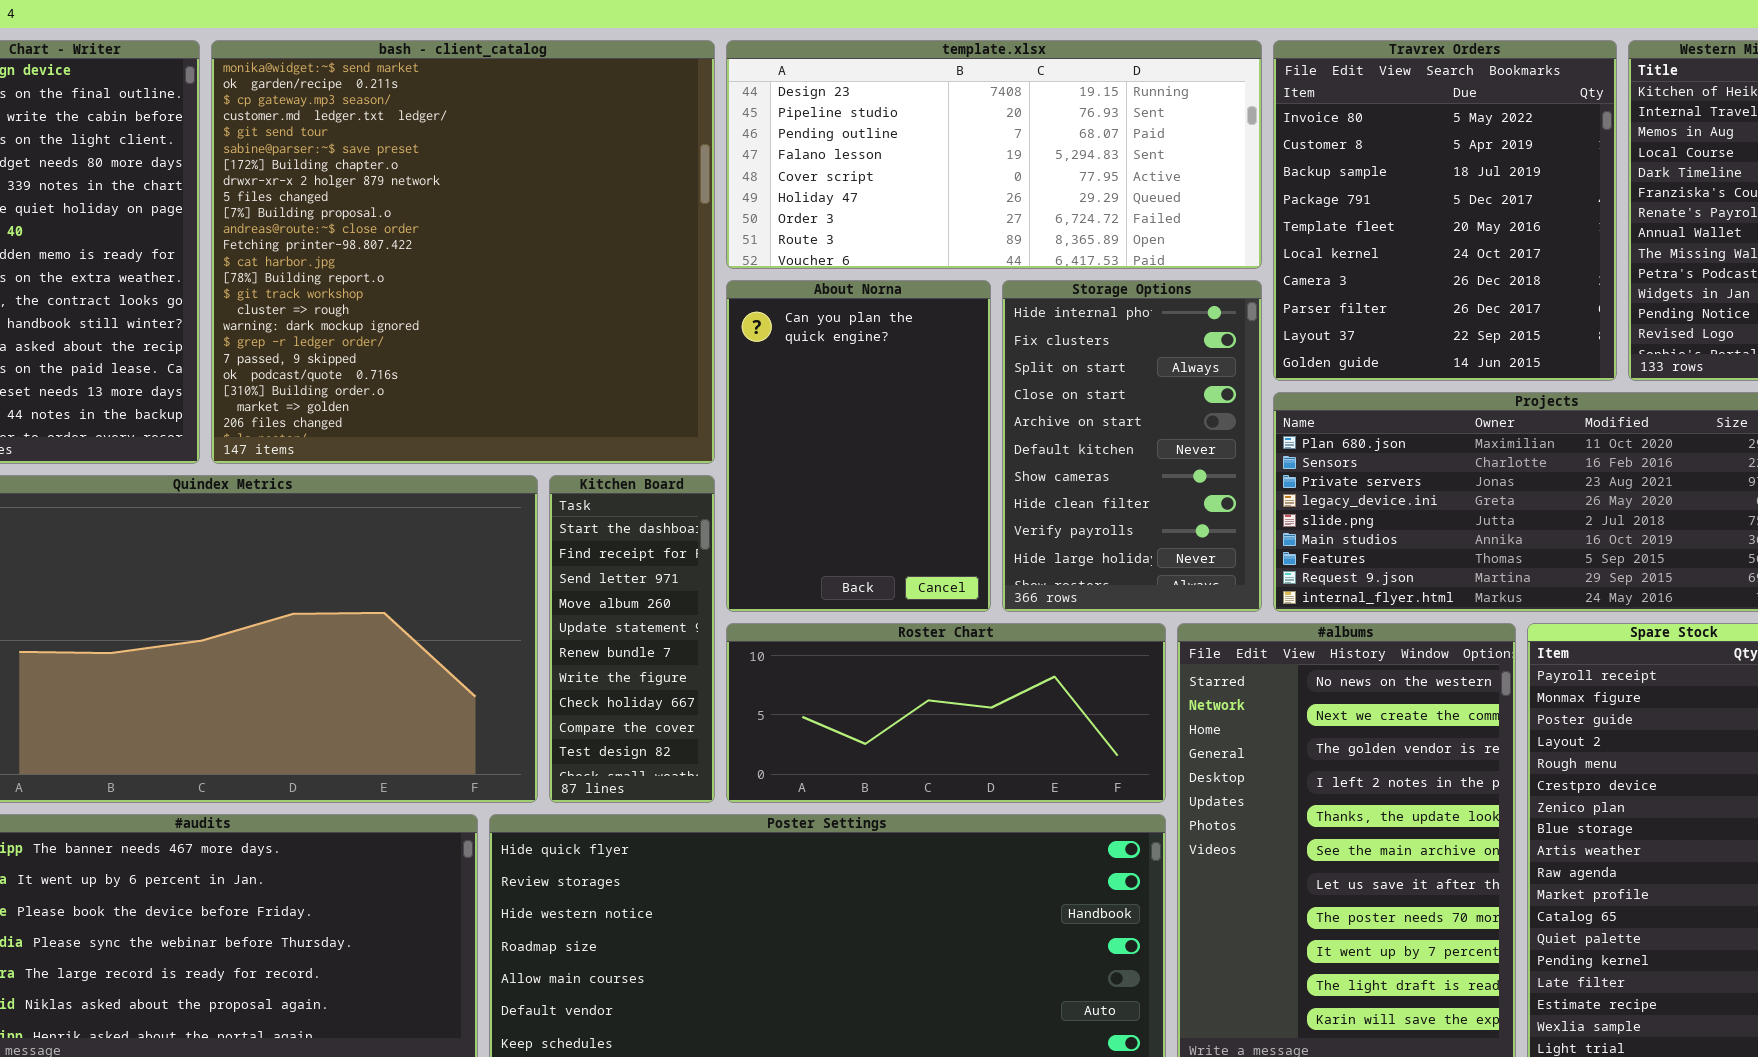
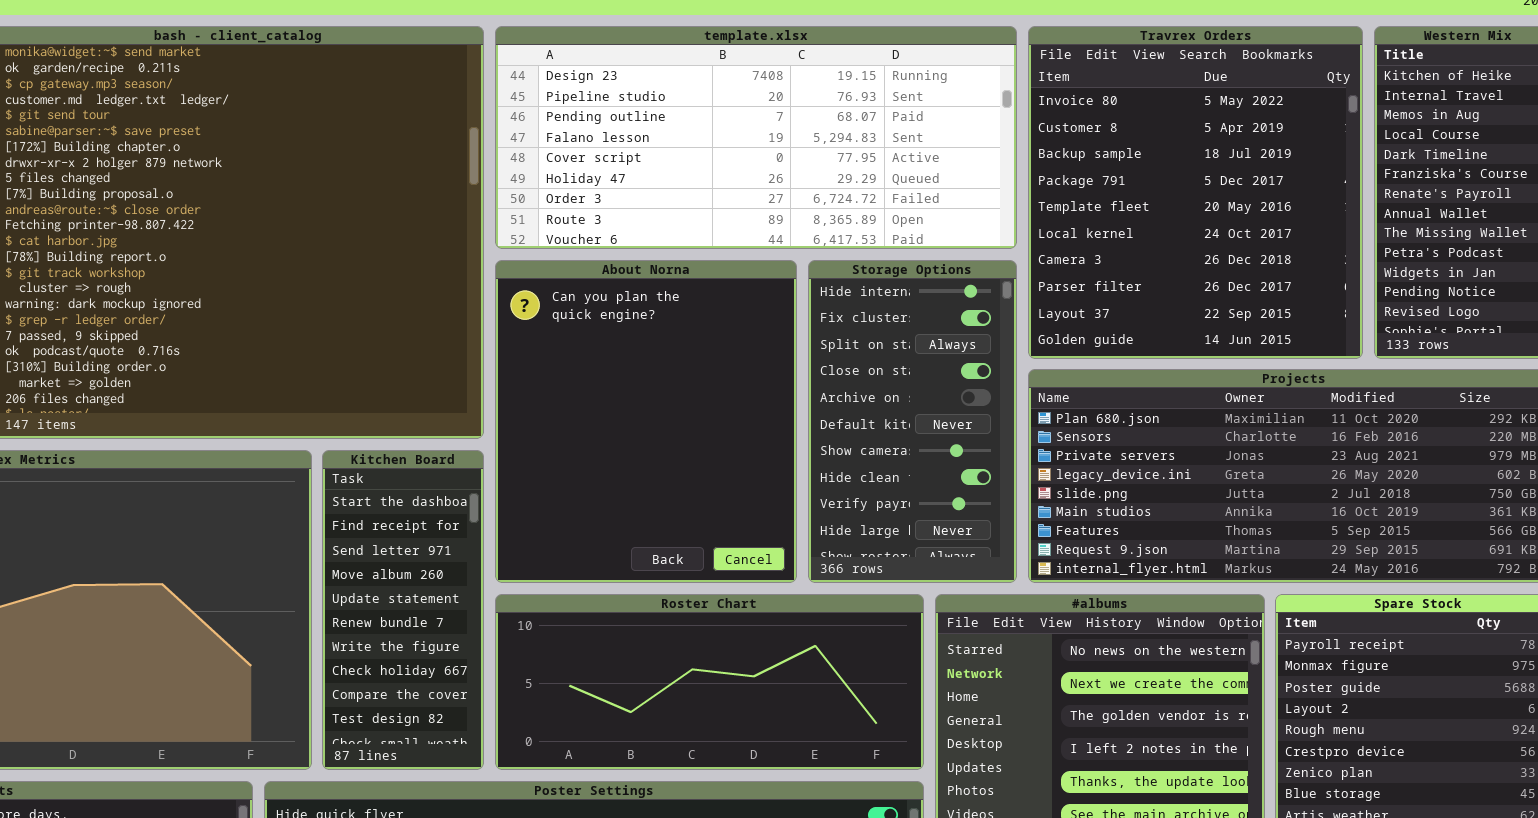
About Norna: [726,280,991,612] -> [495,260,797,583], resized
Storage Options: [1002,280,1262,612] -> [808,260,1017,583], resized

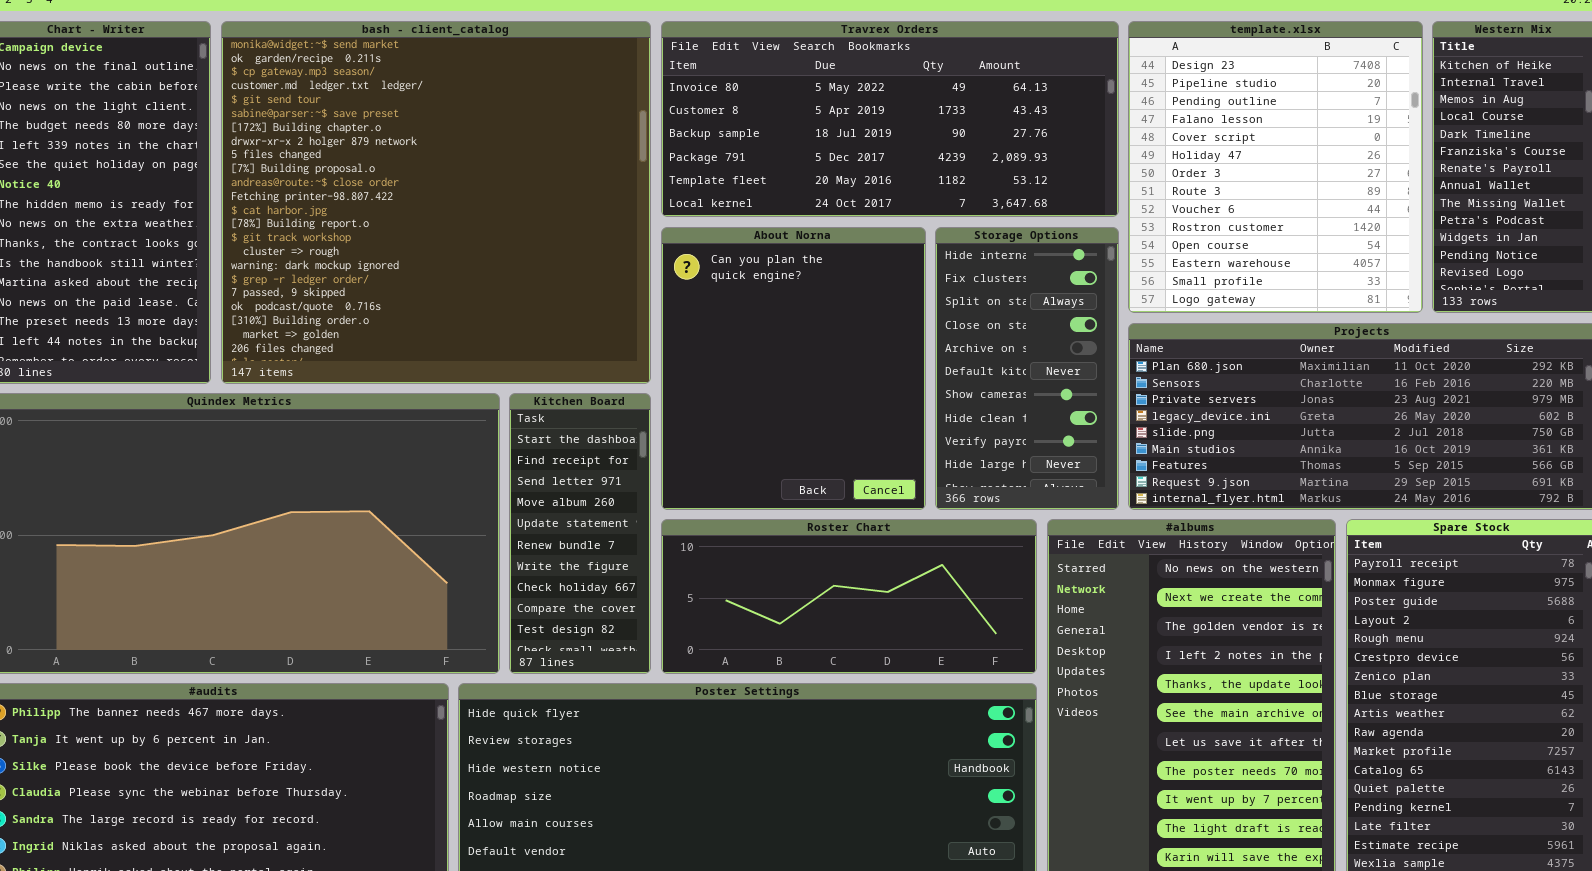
template.xlsx: [495,26,1017,249] -> [1128,21,1423,313], moved, resized
Travrex Orders: [1028,26,1363,359] -> [661,21,1119,217], moved, resized

